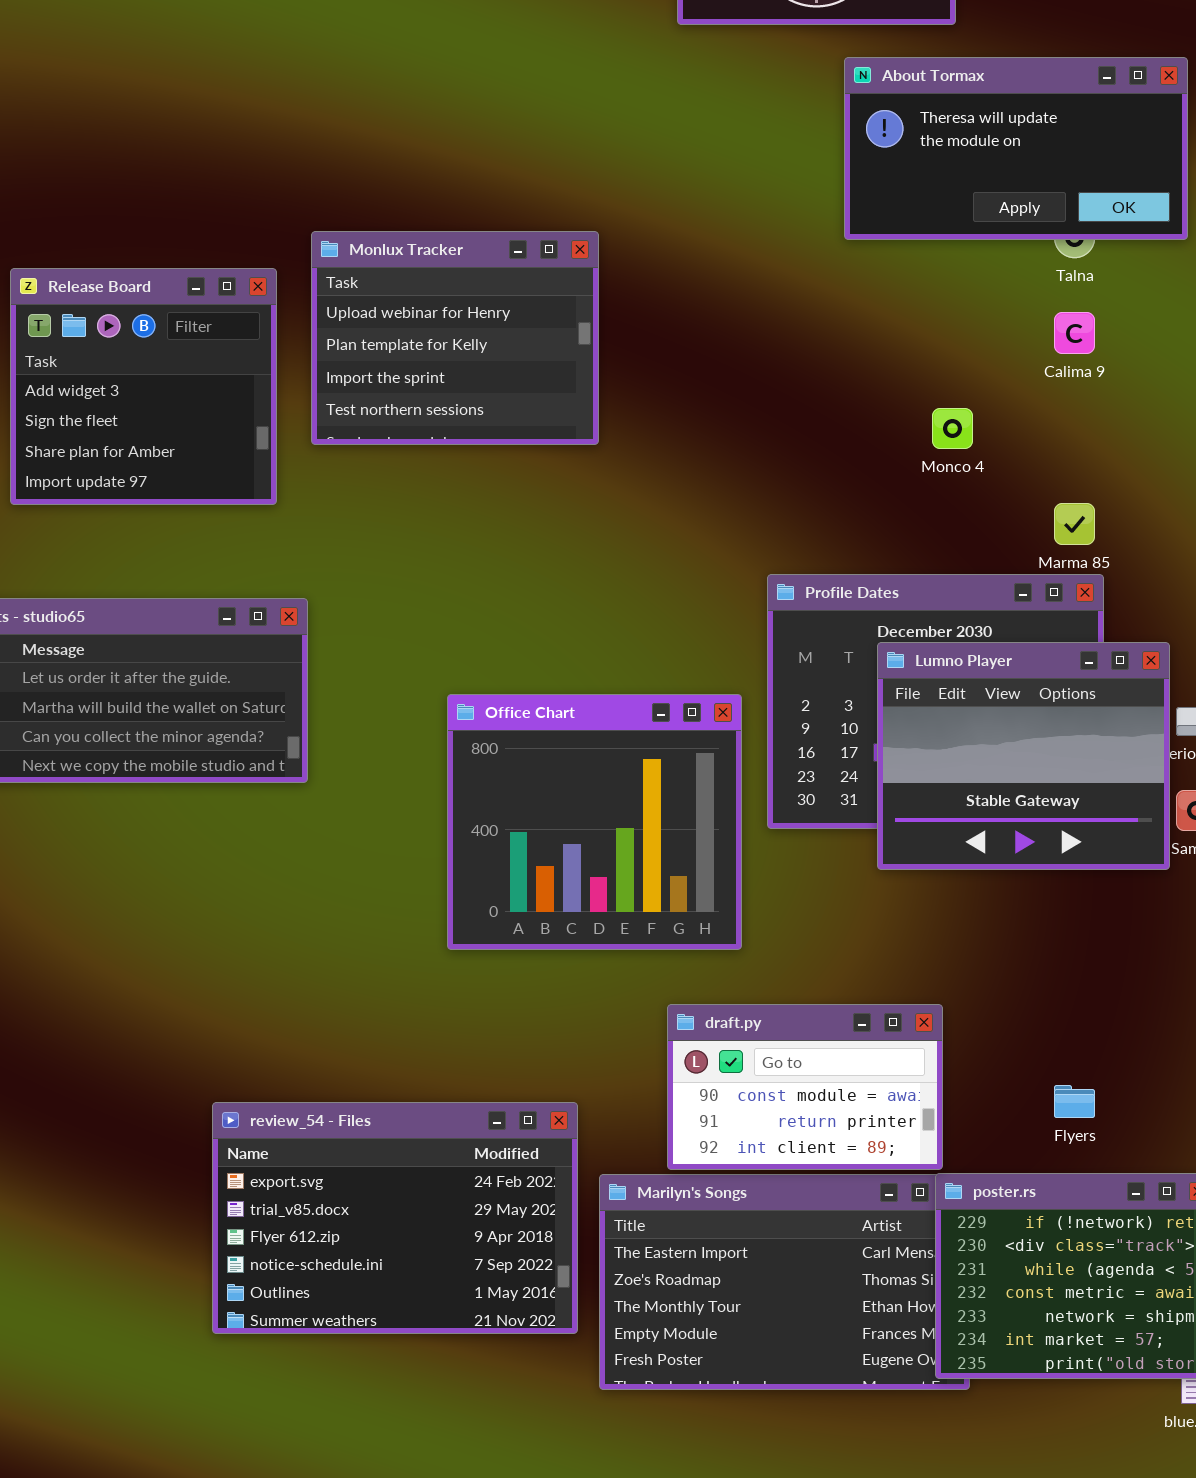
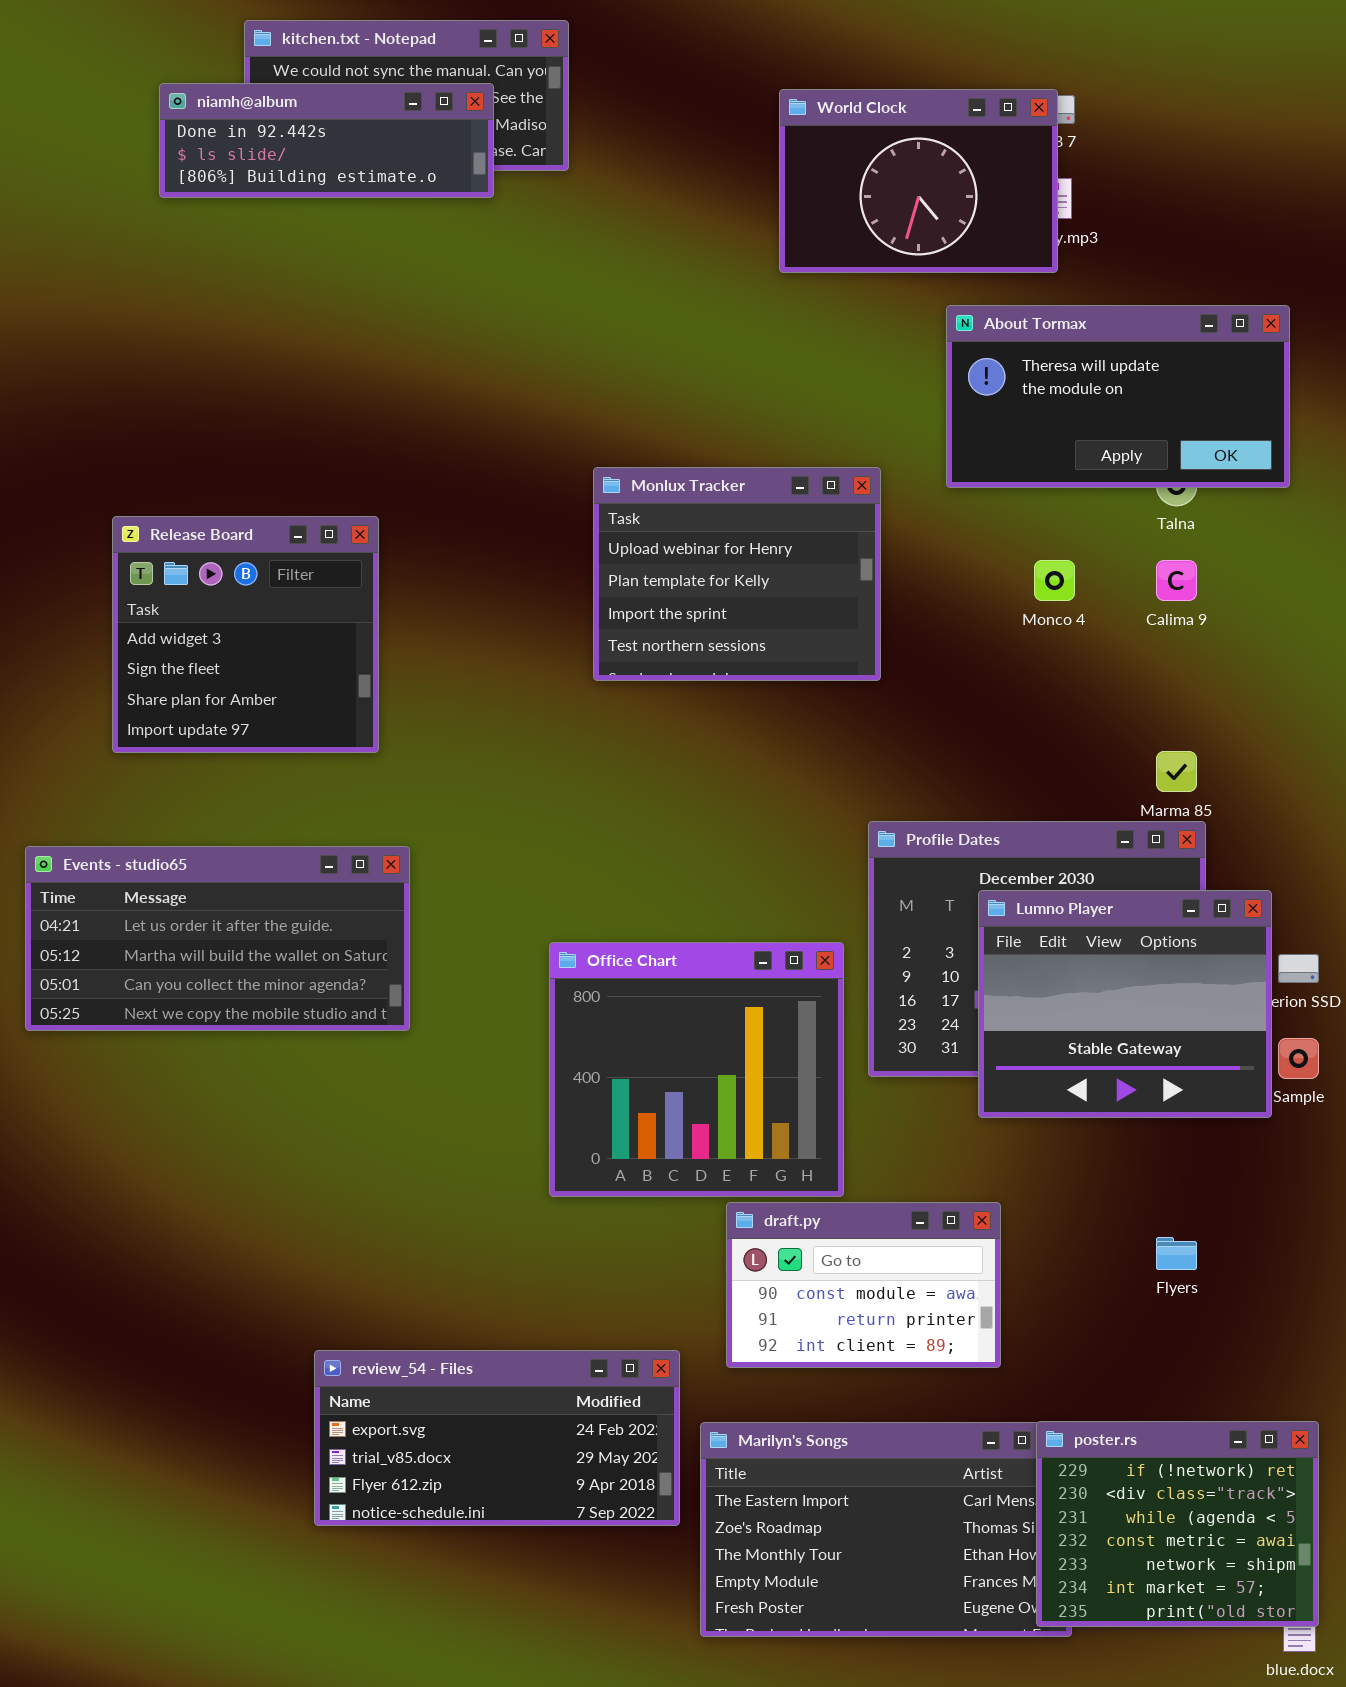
Monlux Tracker: [311,231,599,445] -> [593,467,881,681], moved
Monco 4: [932,408,973,449] -> [1034,560,1075,601], moved
draft.py: [667,1004,943,1170] -> [726,1202,1001,1368], moved
Flyers: [1054,1085,1095,1118] -> [1156,1237,1197,1270], moved
review_54 - Files: [212,1102,578,1334] -> [314,1350,680,1526], resized

